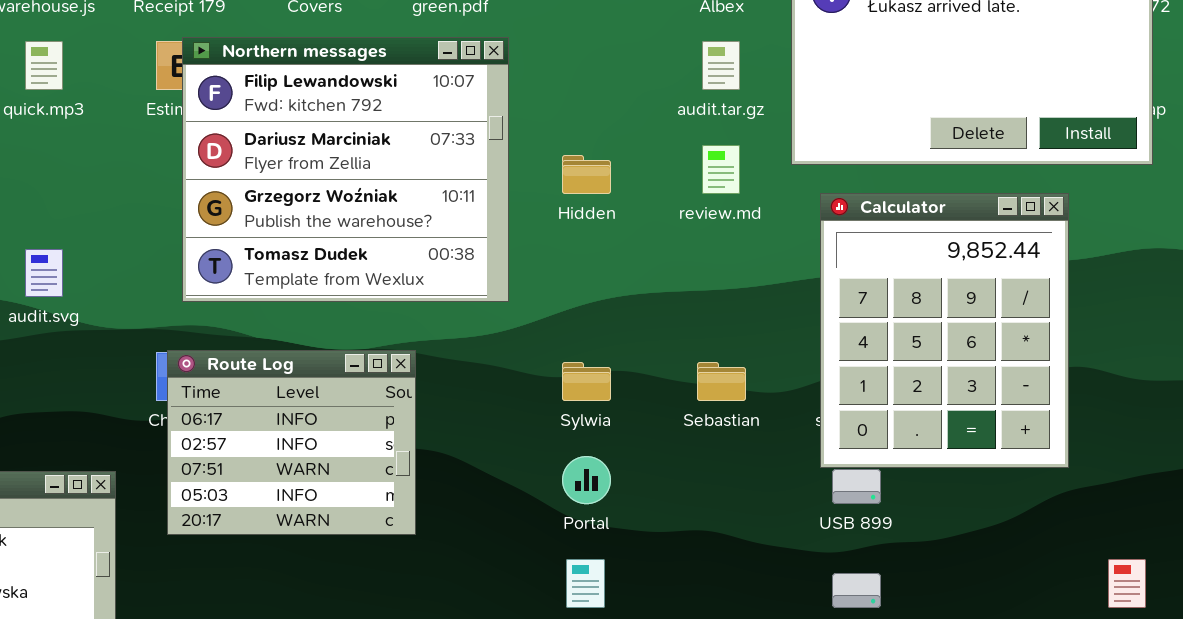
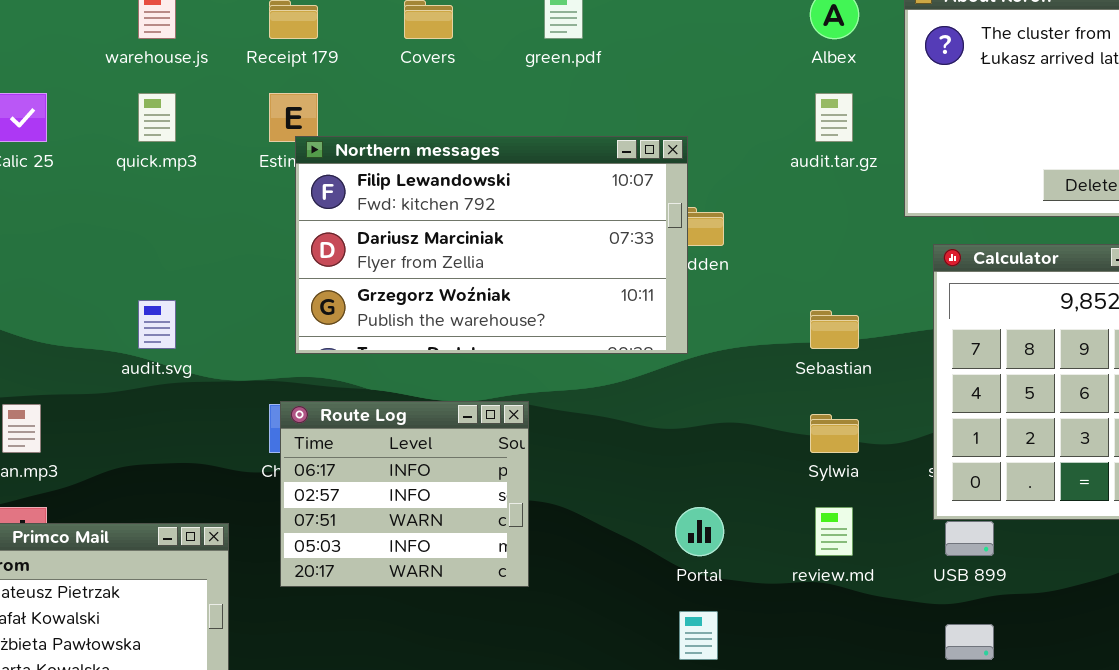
Northern messages: [182,37,509,302] -> [295,136,688,354], resized
review.md: [702,145,740,194] -> [815,507,853,556], moved
Sylwia: [562,362,611,401] -> [810,414,859,453], moved
Sebastian: [697,362,746,401] -> [810,310,859,349], moved

